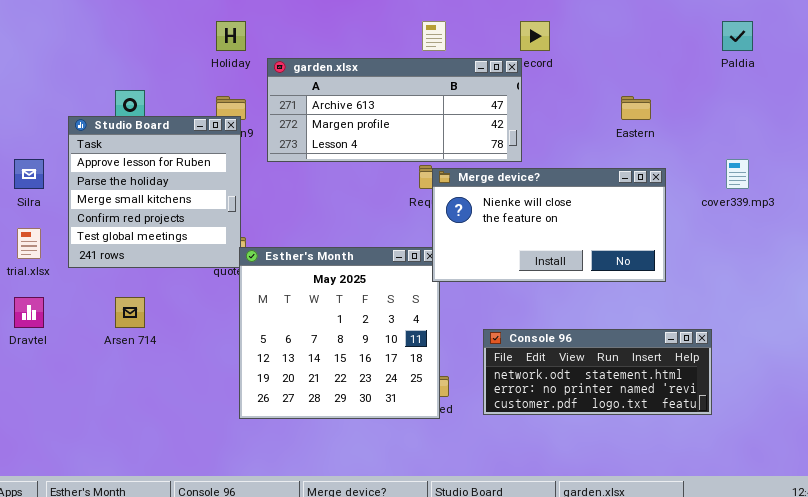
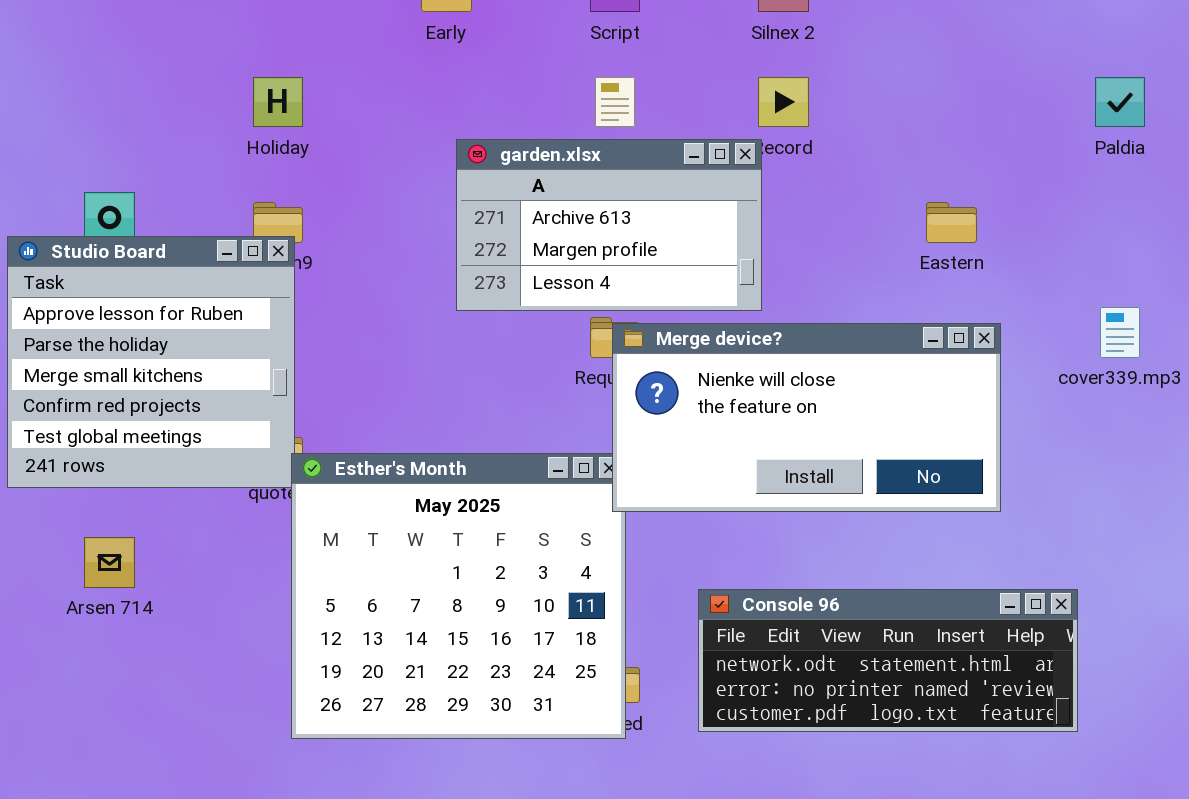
garden.xlsx: [267,58,522,162] -> [456,139,762,311], resized

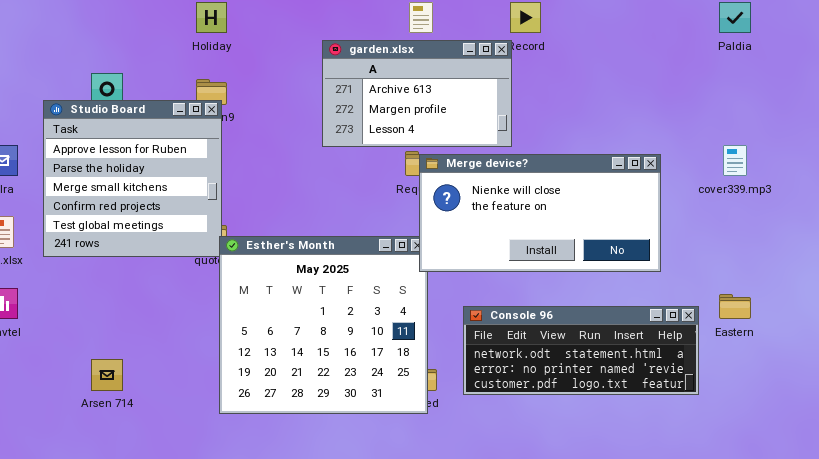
Eastern: [926,202,977,243] -> [719,294,751,319], moved
Arsen 714: [84,537,135,588] -> [91,359,123,391], moved
Console 96: [698,589,1078,732] -> [463,306,699,395], moved

